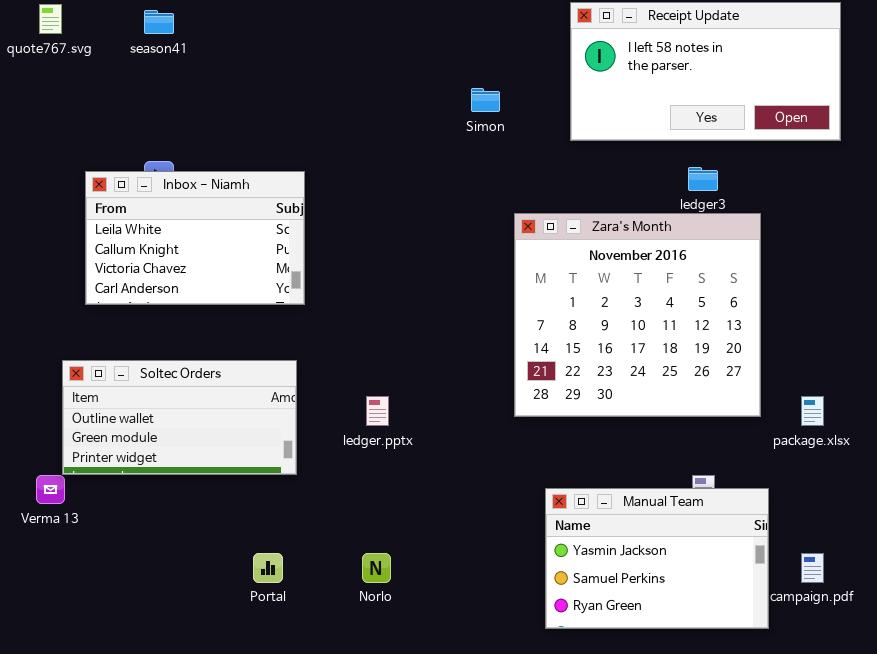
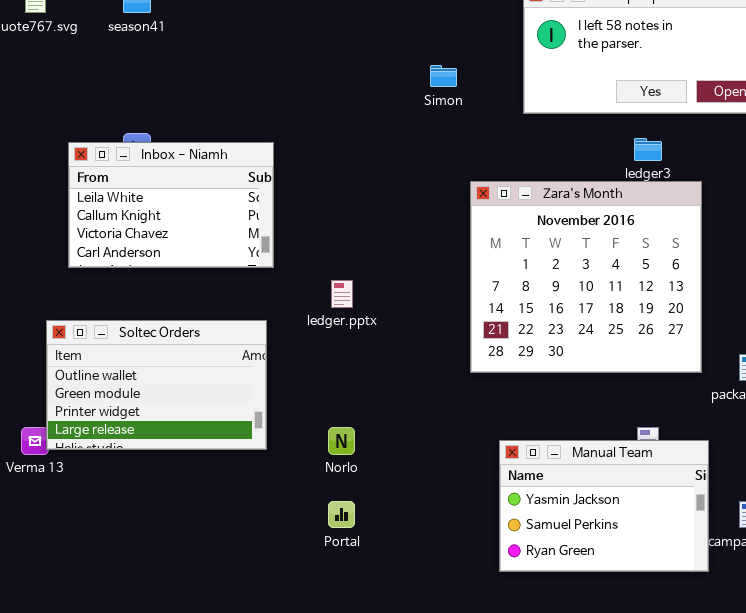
Soltec Orders: [62,360,297,475] -> [46,320,267,450], resized
ledger.pptx: [366,396,389,426] -> [331,280,353,308], moved
Portal: [253,553,283,583] -> [328,501,355,528], moved
Norlo: [362,553,391,583] -> [328,427,355,455], moved

